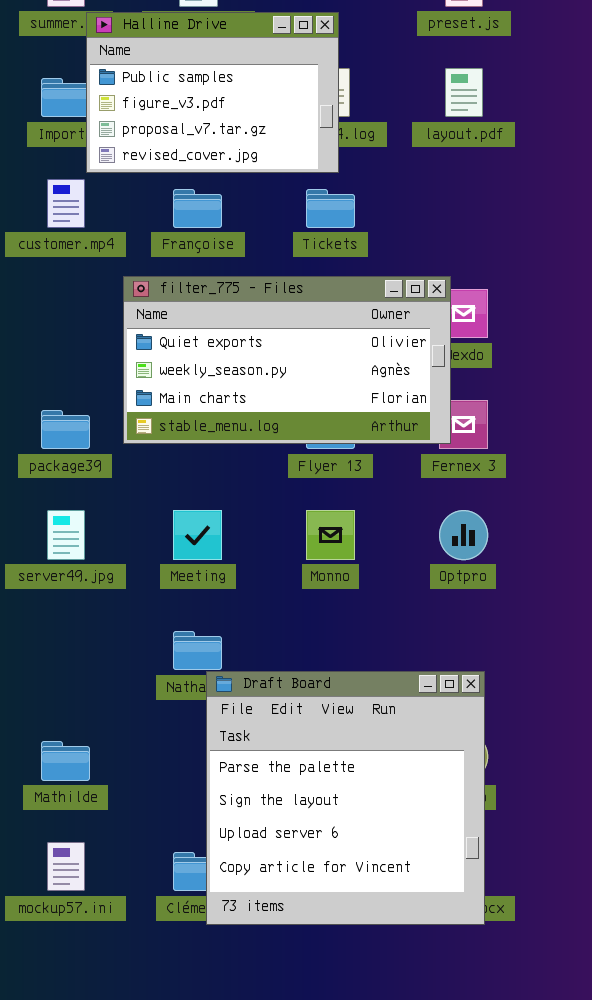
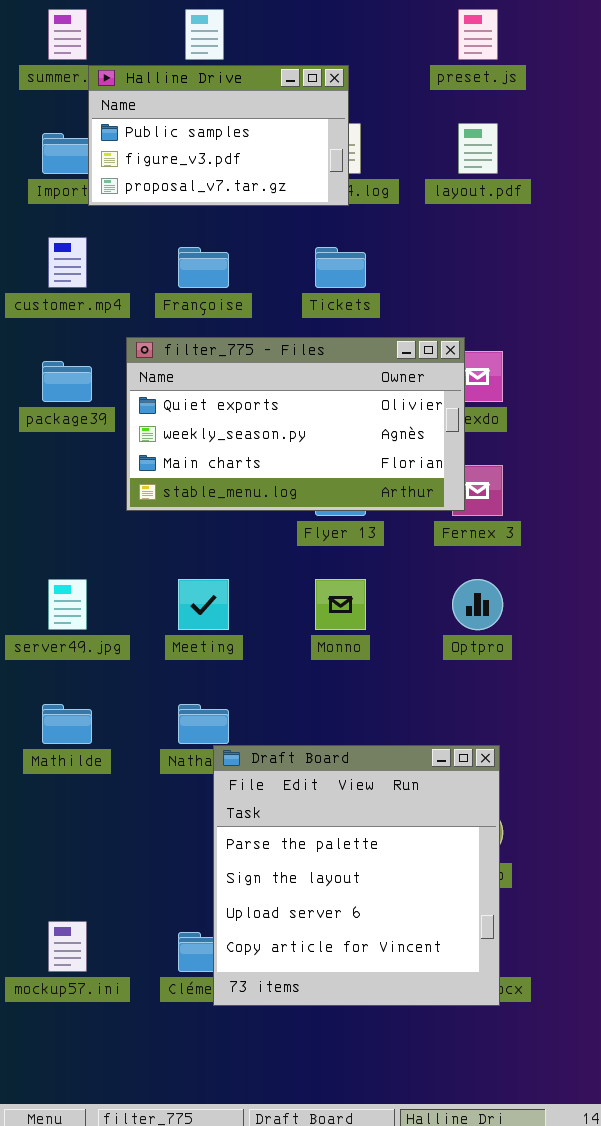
Halline Drive: [86,12,339,173] -> [88,65,349,206], resized
package39: [41,410,90,449] -> [42,361,92,402], moved
Mathilde: [41,741,90,781] -> [42,704,92,744], moved

